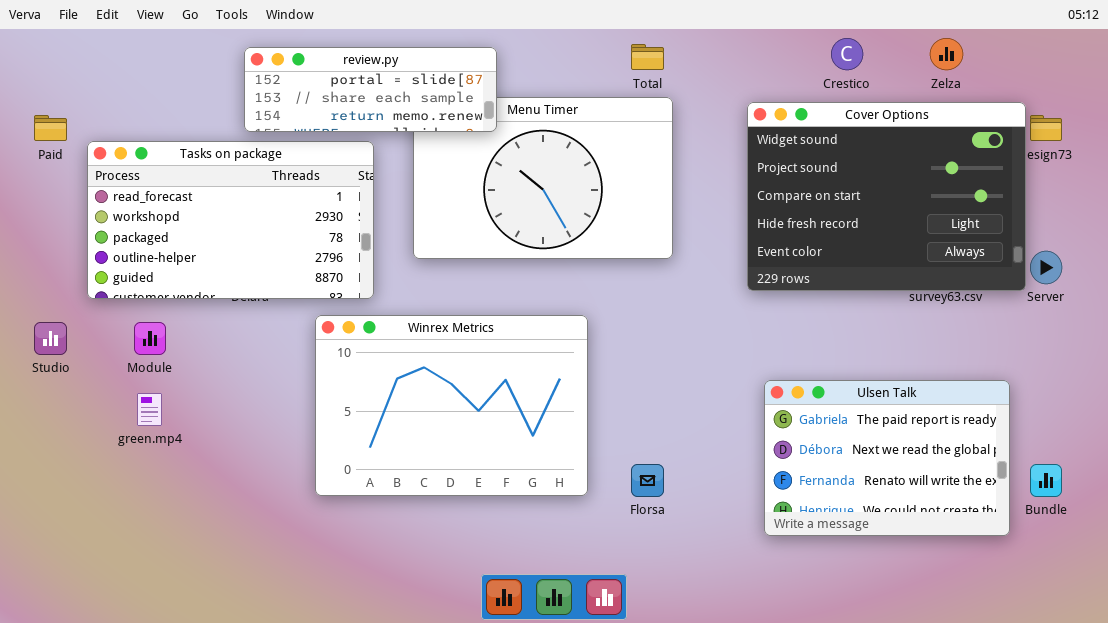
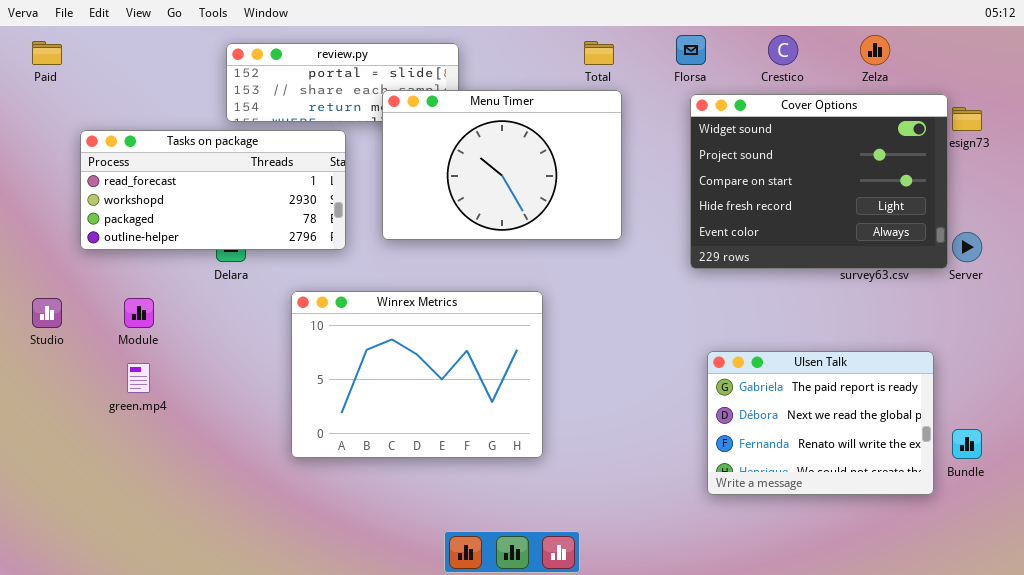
Menu Timer: [413,97,673,259] -> [382,90,622,240], raised
Paid: [34,115,67,141] -> [32,41,62,65], moved
Tasks on package: [87,141,374,299] -> [80,130,346,250], resized
Florsa: [631,464,664,497] -> [676,35,706,65], moved

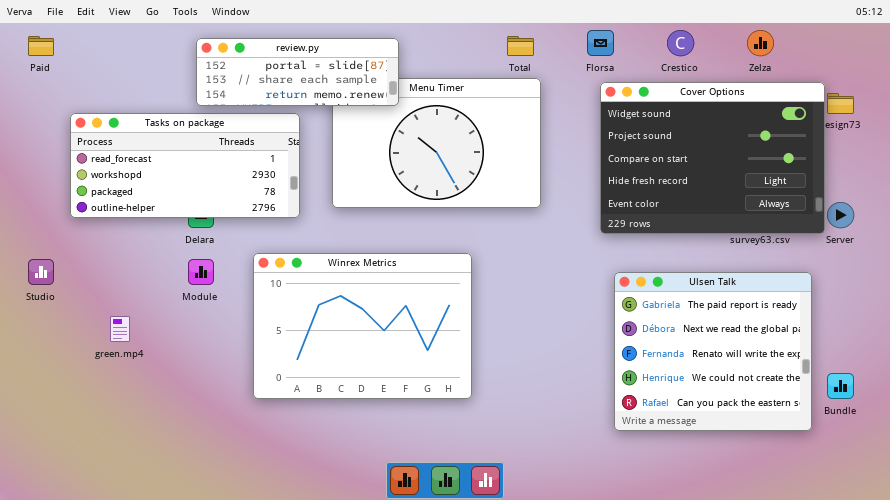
review.py: [226,43,459,122] -> [196,38,399,106], raised
Module: [124,298,154,328] -> [188,259,214,285], moved
Ulsen Talk: [707,351,934,495] -> [614,272,812,431], resized

